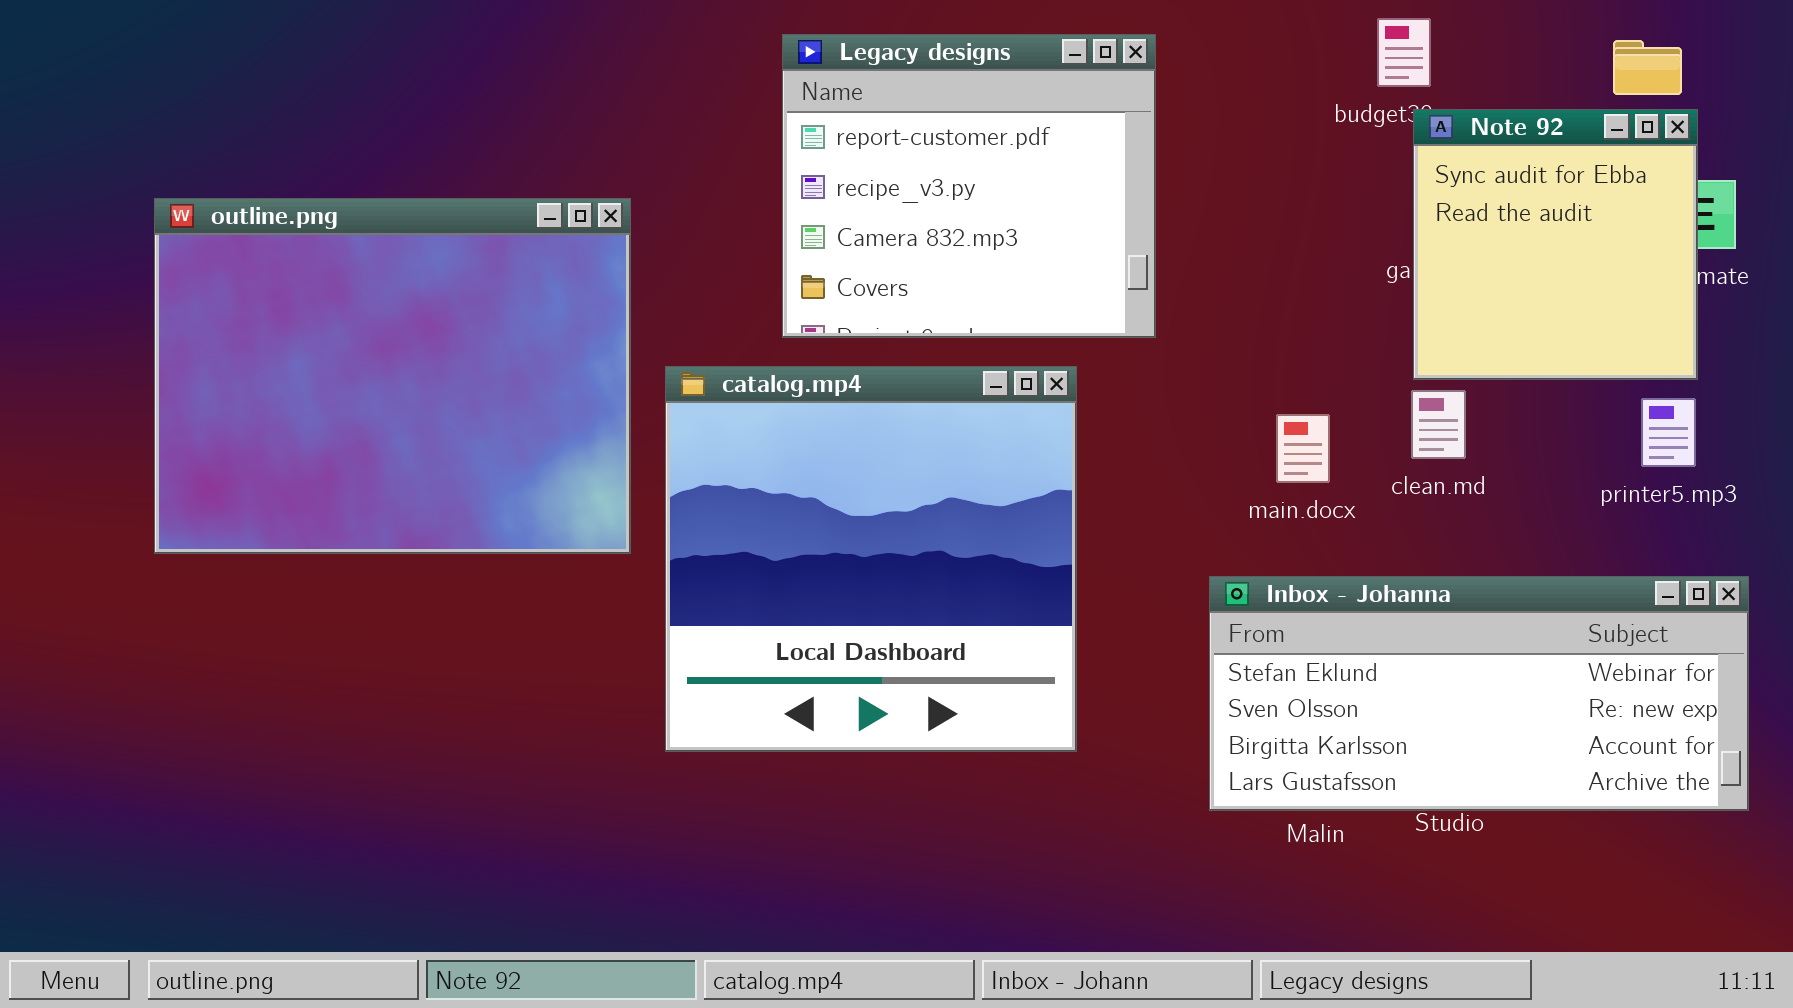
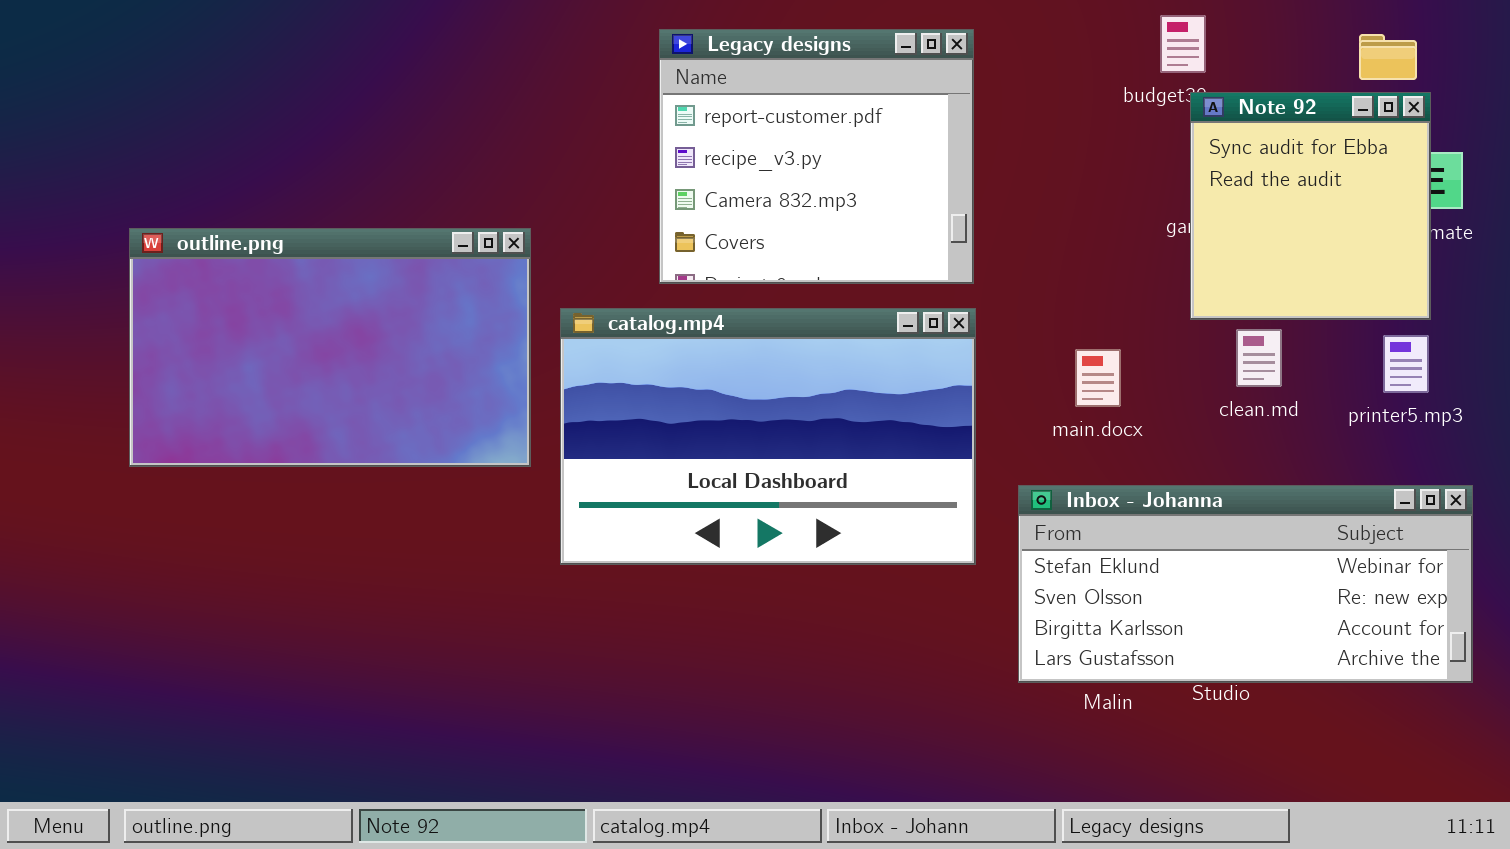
outline.png: [154,198,631,554] -> [129,228,531,467], resized
catalog.mp4: [665,366,1077,752] -> [560,308,976,565], resized
clean.md: [1411,390,1466,459] -> [1236,329,1282,387], moved

